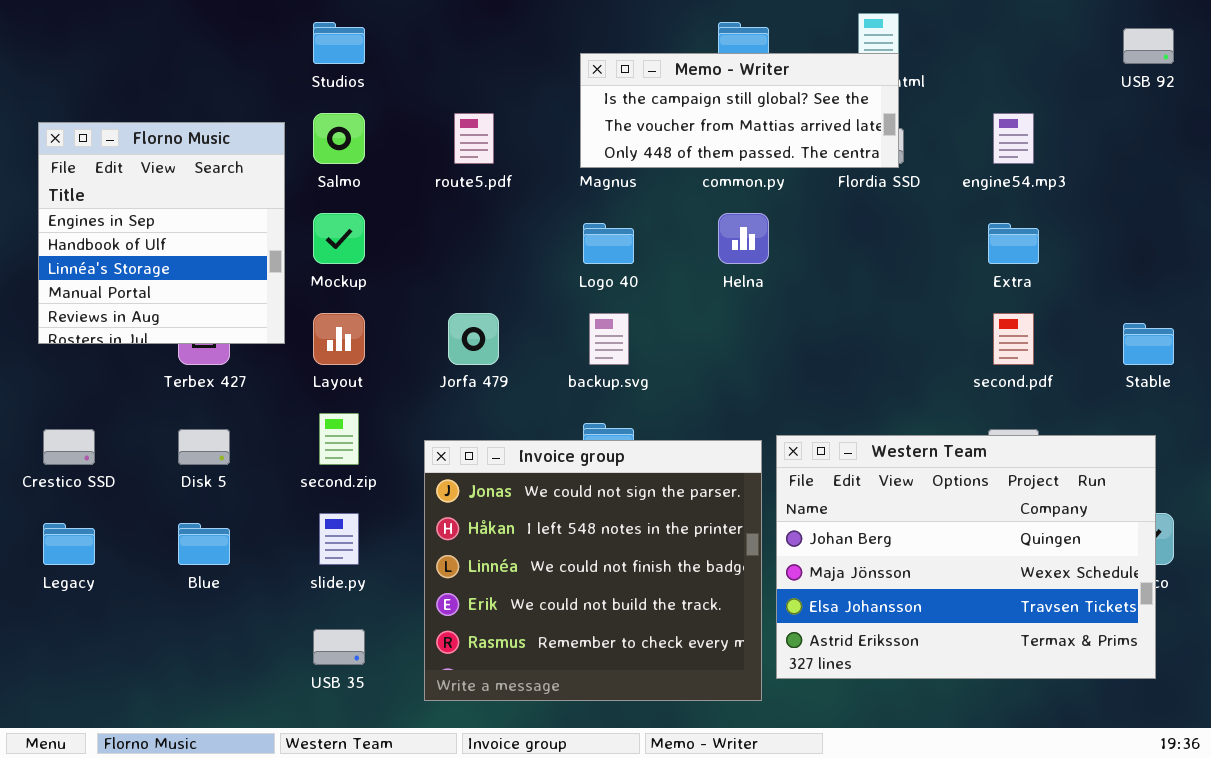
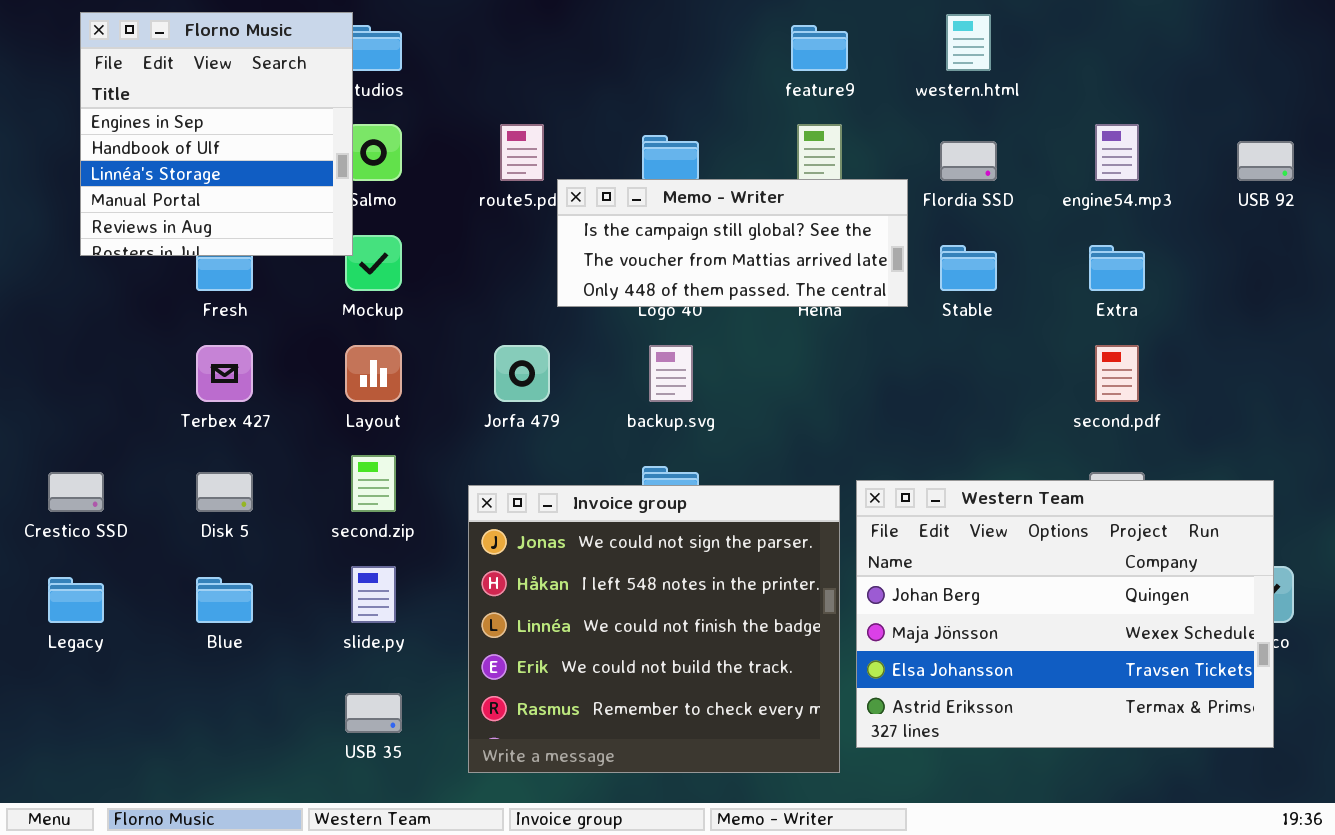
USB 92: [1123,28,1174,64] -> [1237,141,1294,181], moved
Memo - Writer: [580,53,899,168] -> [557,179,908,307], moved
Florno Music: [38,122,285,344] -> [80,12,353,256], moved
Stable: [1123,323,1174,365] -> [940,245,997,291], moved

